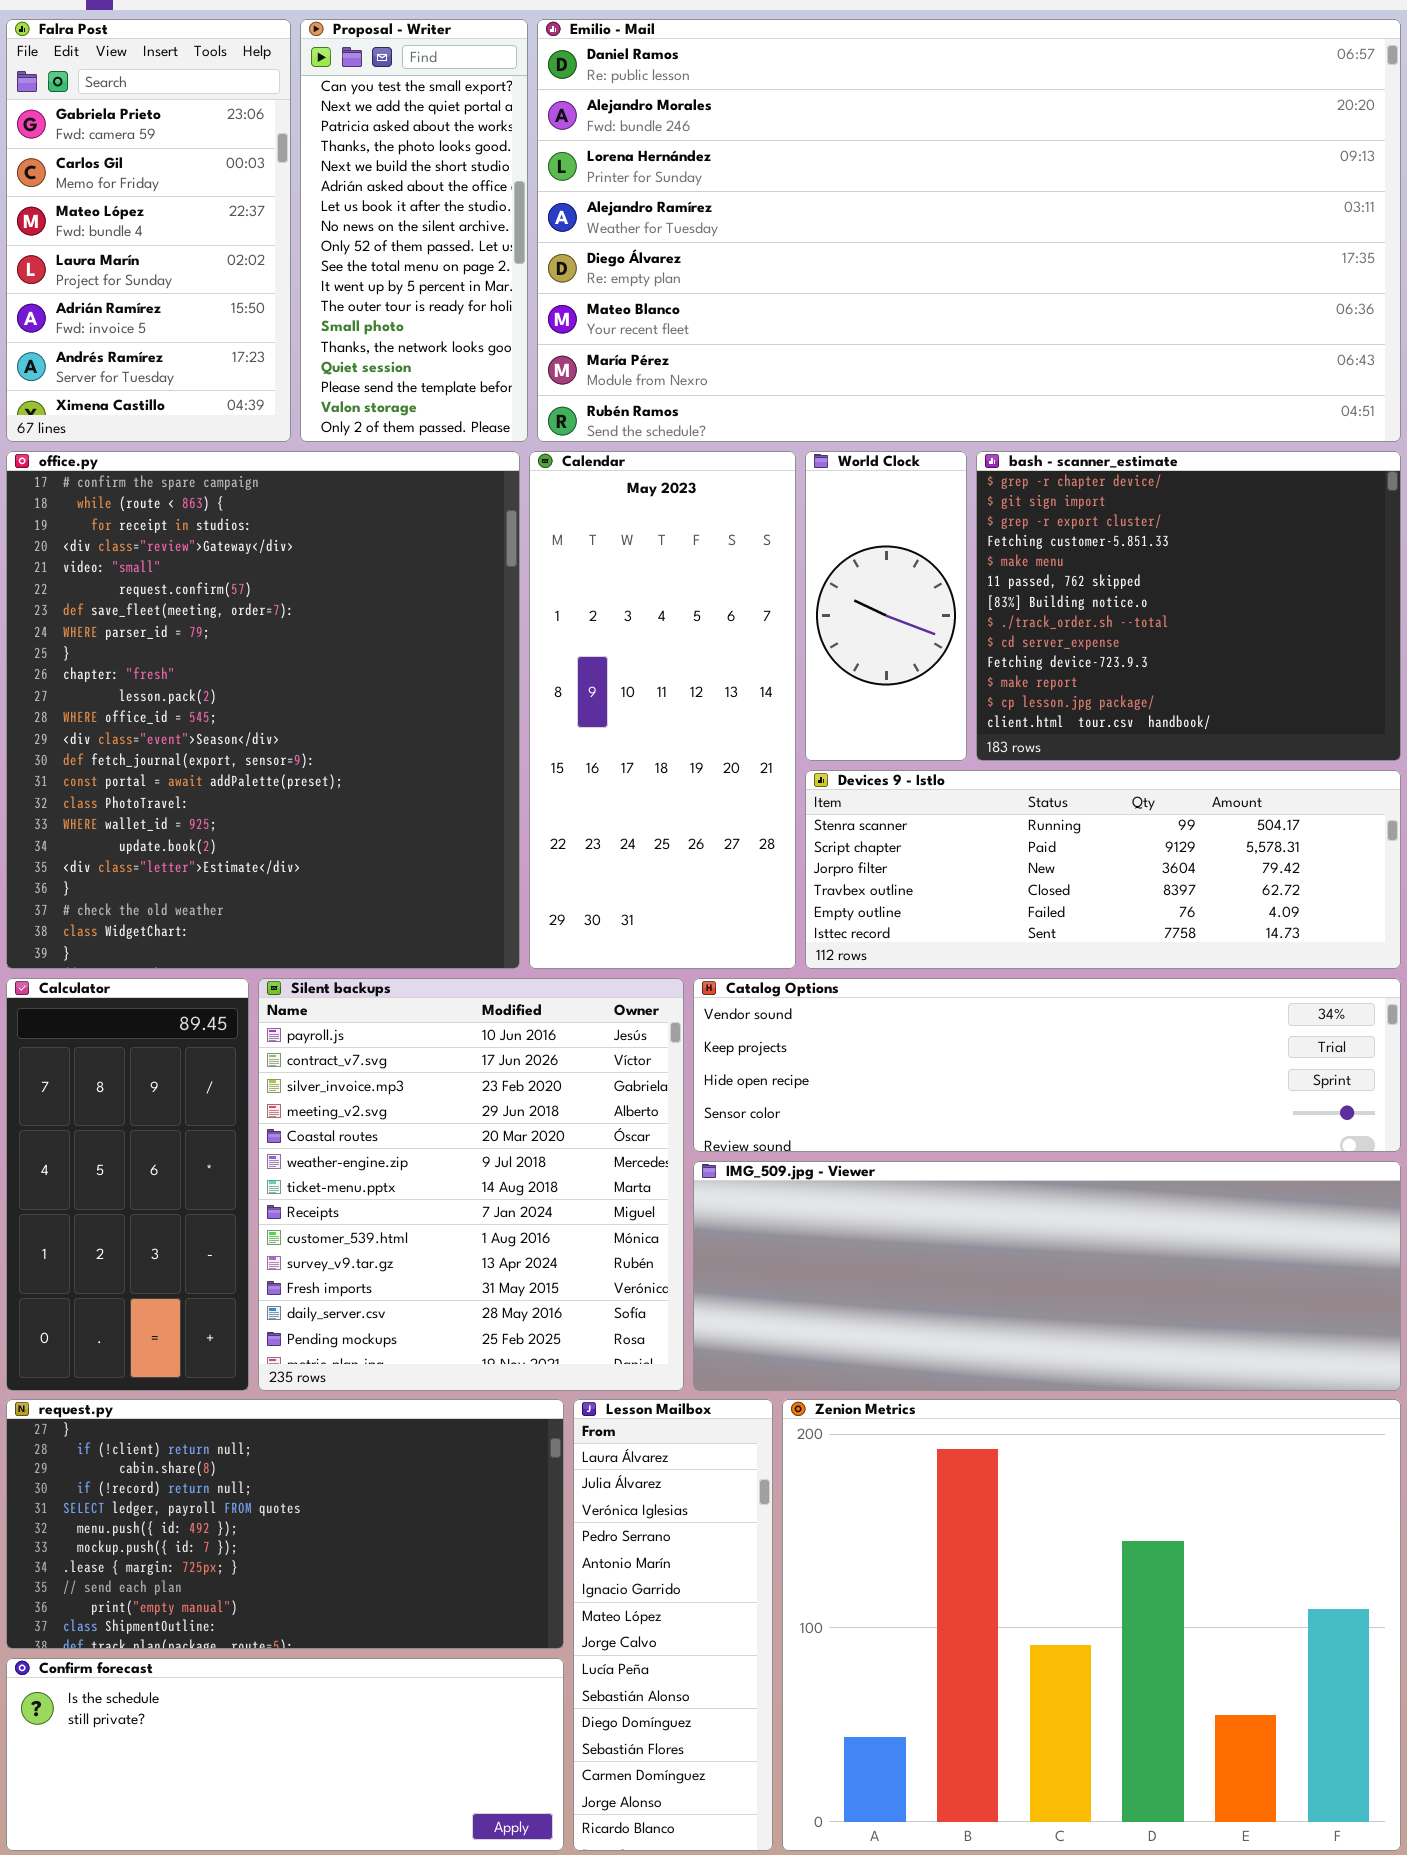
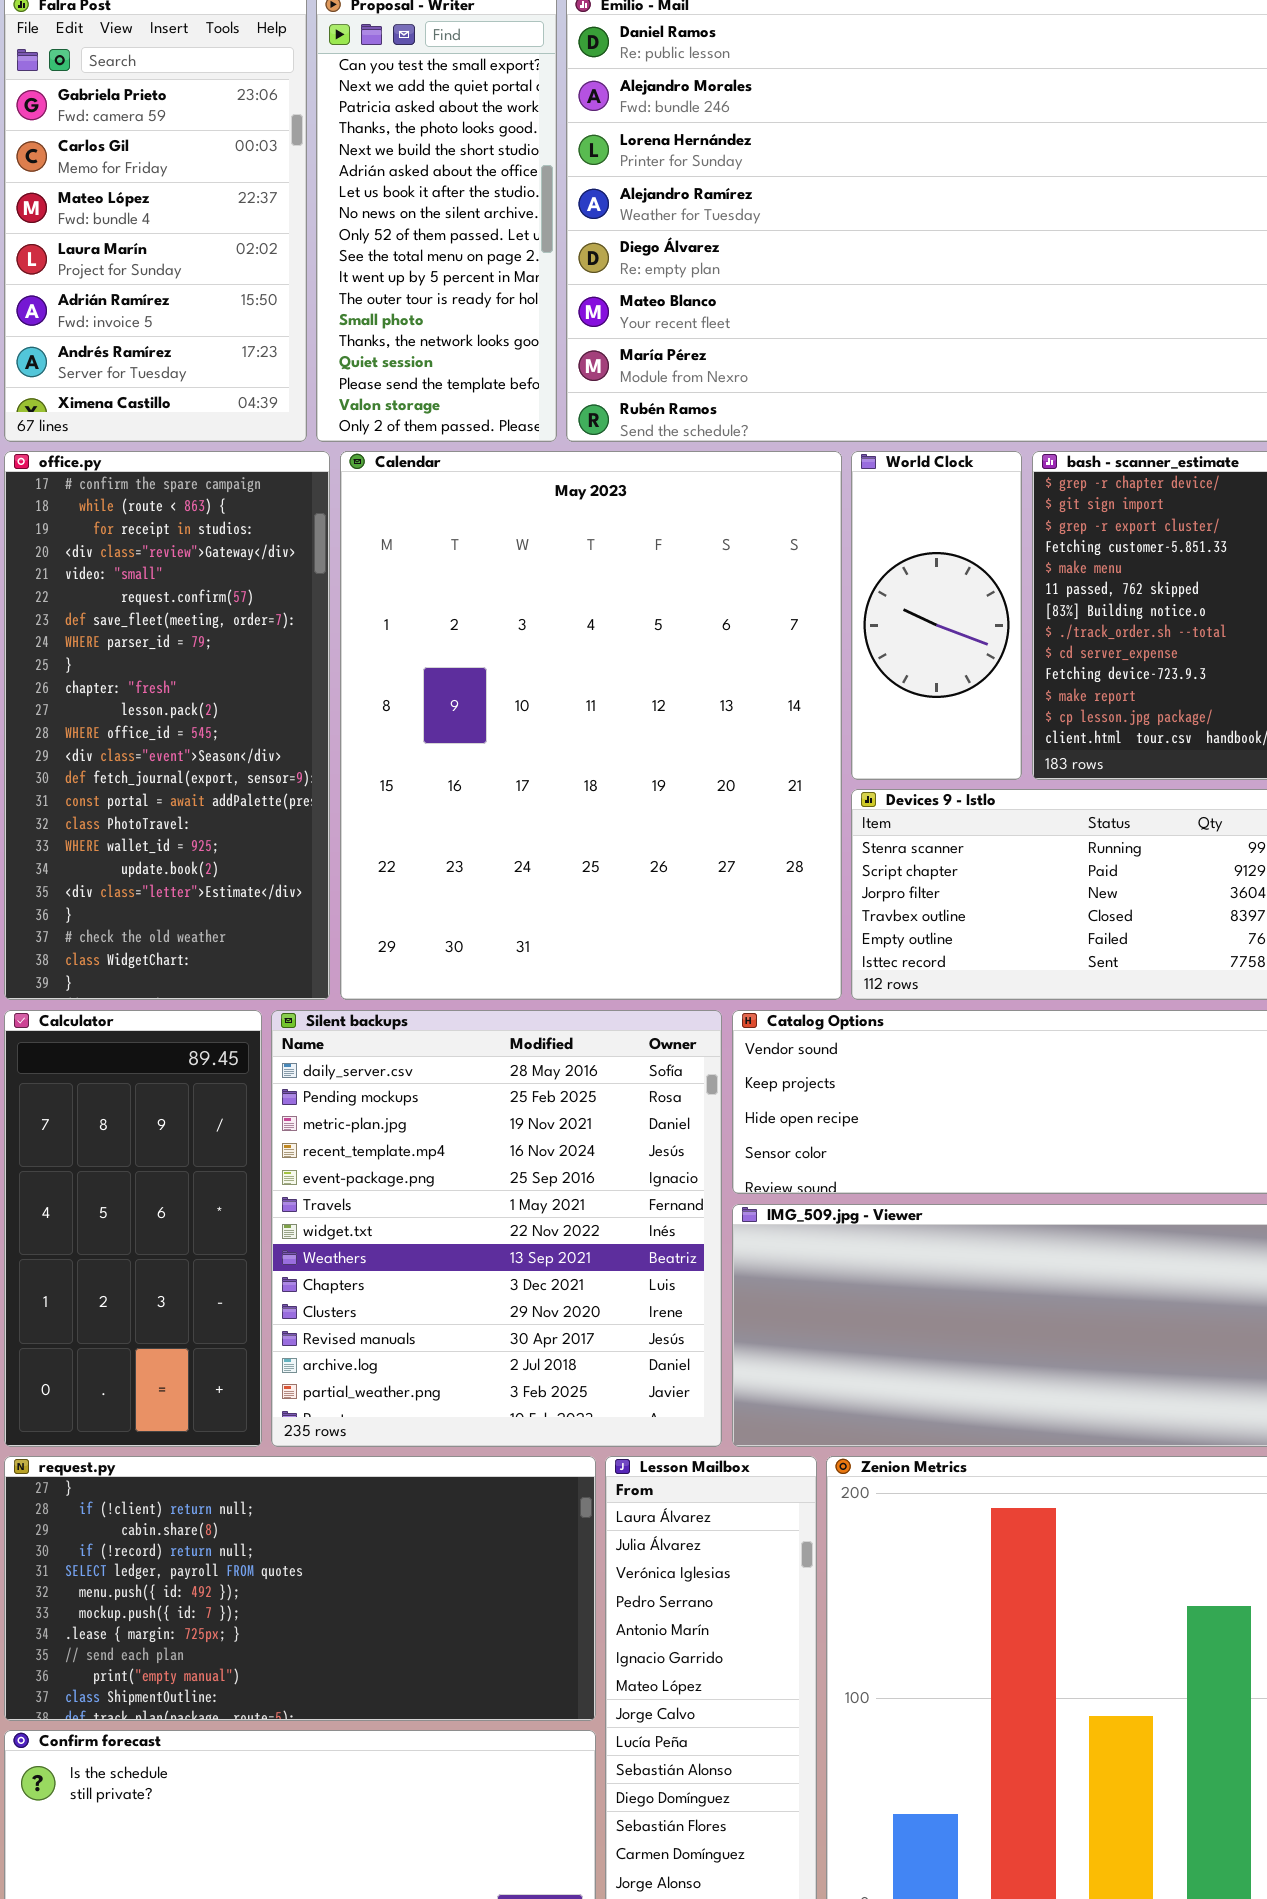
office.py: [6,451,520,969] -> [4,451,330,1000], resized
Calendar: [529,451,796,969] -> [340,451,842,1000], resized
Silent backups: [258,978,684,1391] -> [271,1010,722,1447], scrolled down 11 rows

